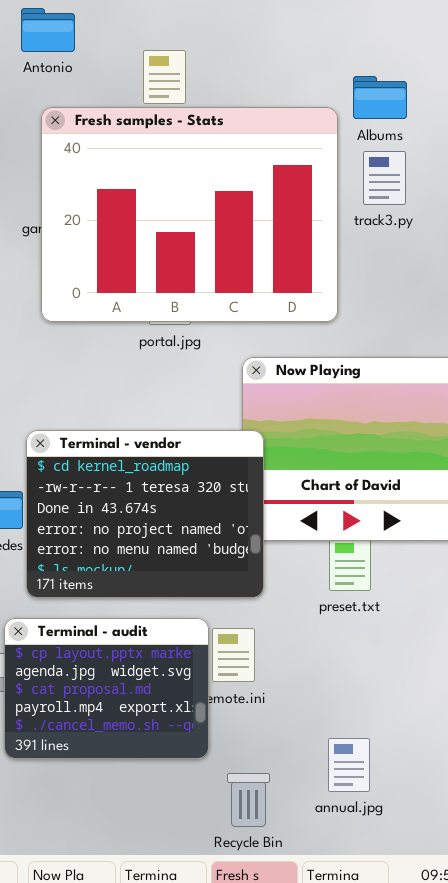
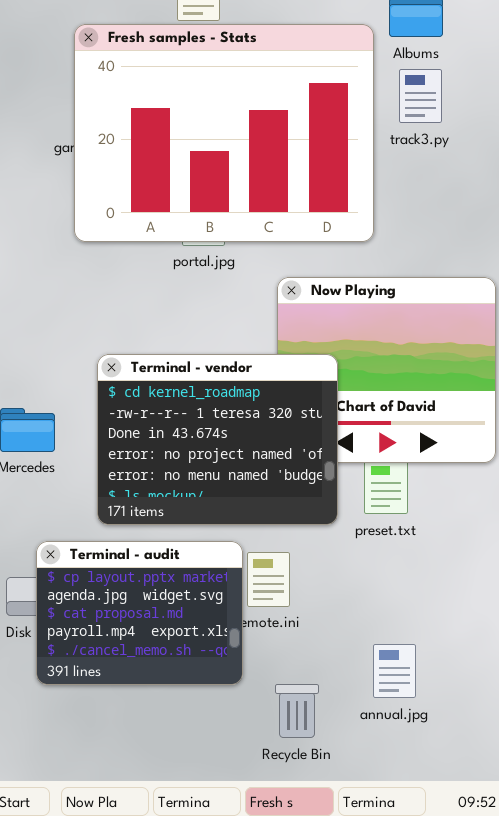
Terminal - vendor: [26,430,264,598] -> [97,354,338,525], moved
annual.jpg: [328,738,370,792] -> [373,644,416,698], moved
Recycle Bin: [227,773,270,827] -> [275,684,319,738], moved

